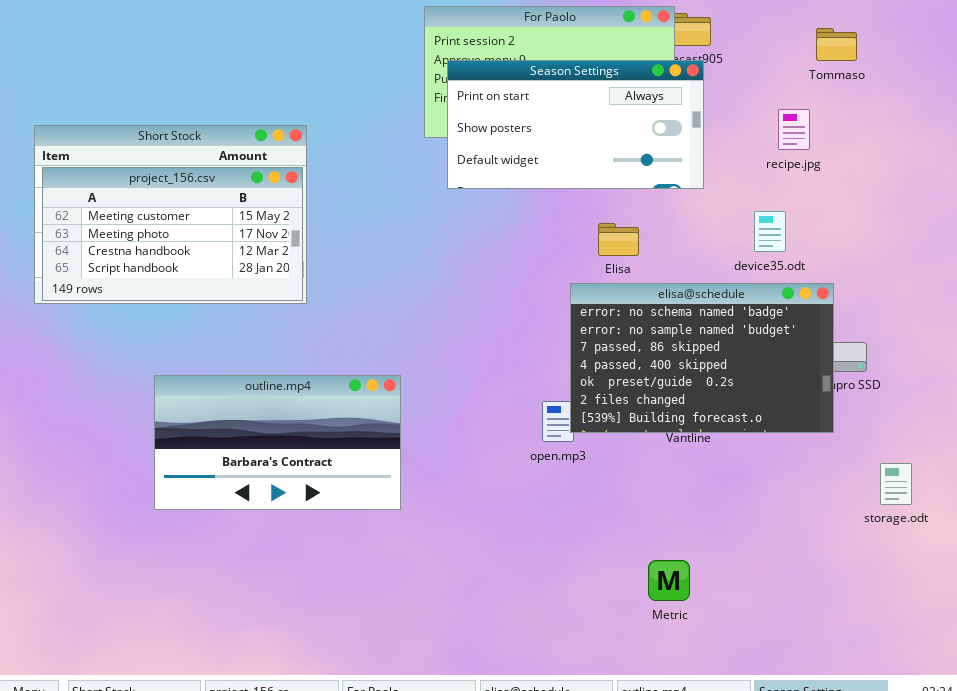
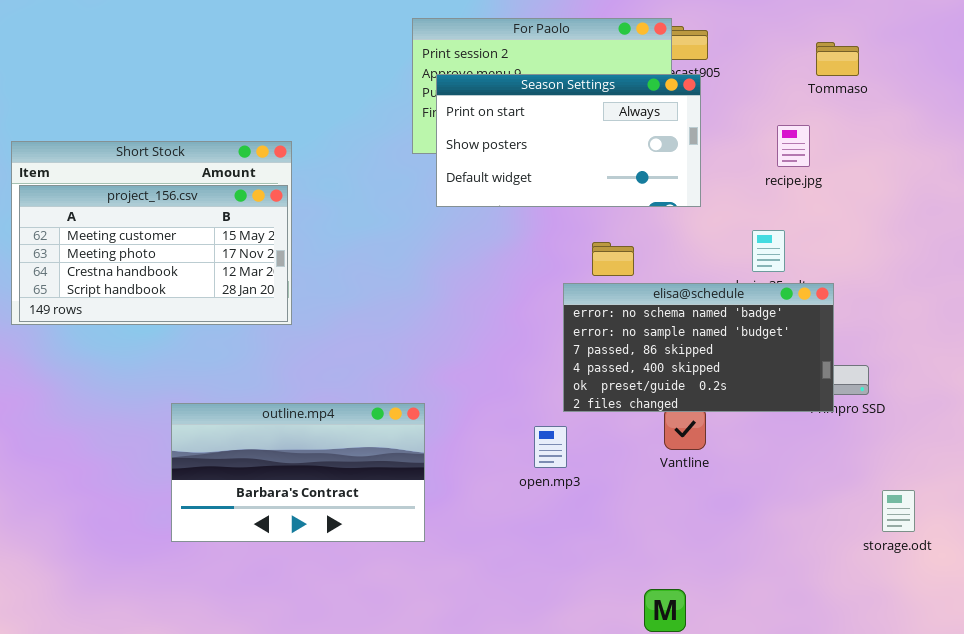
elisa@schedule: [570,283,834,433] -> [563,283,834,412], moved, resized
outline.mp4: [154,375,401,510] -> [171,403,425,542], moved

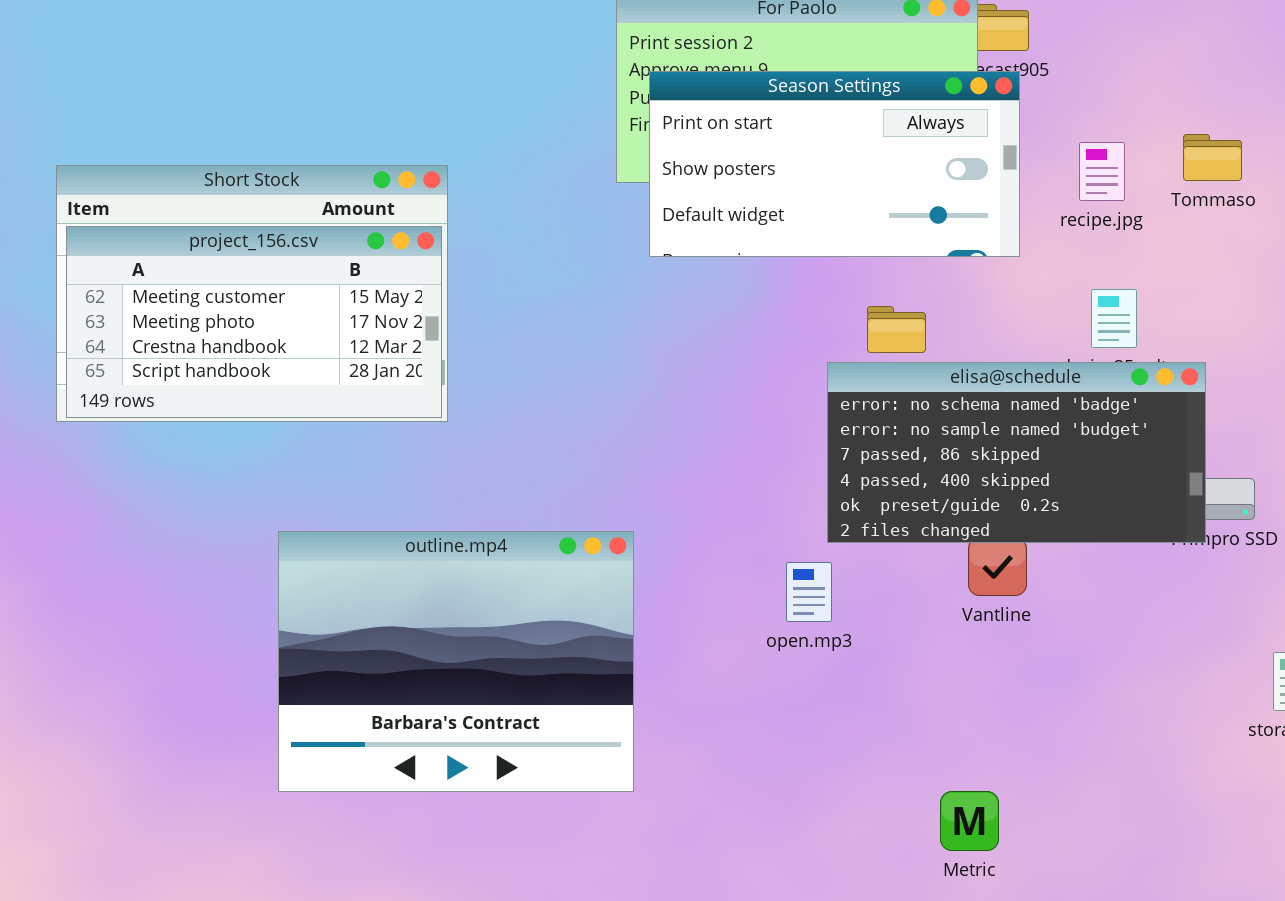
Tommaso: [816,42,859,76] -> [1183,134,1242,181], moved
recipe.jpg: [777,125,810,167] -> [1079,142,1125,201], moved
outline.mp4: [171,403,425,542] -> [278,531,634,792], resized

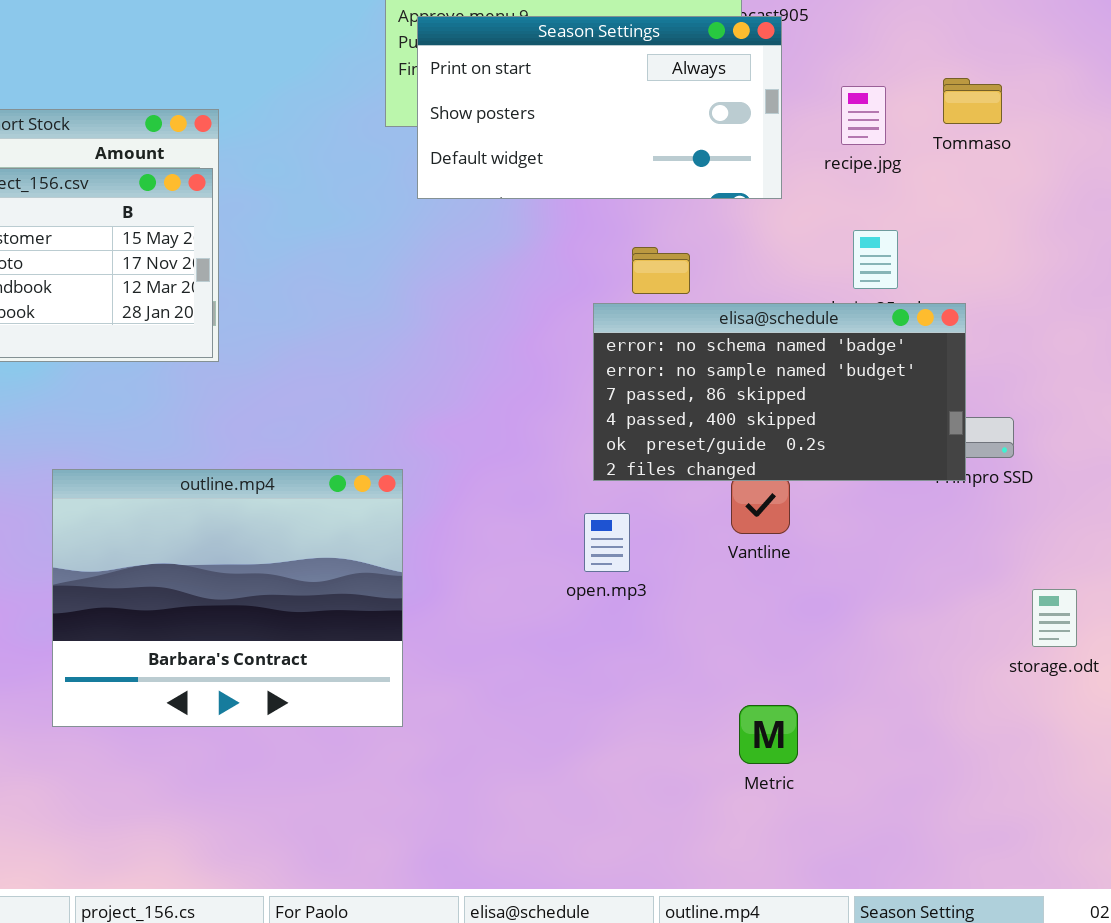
open.mp3: [786,562,832,622] -> [584,513,630,572], moved
Metric: [940,791,999,851] -> [739,705,798,764], moved

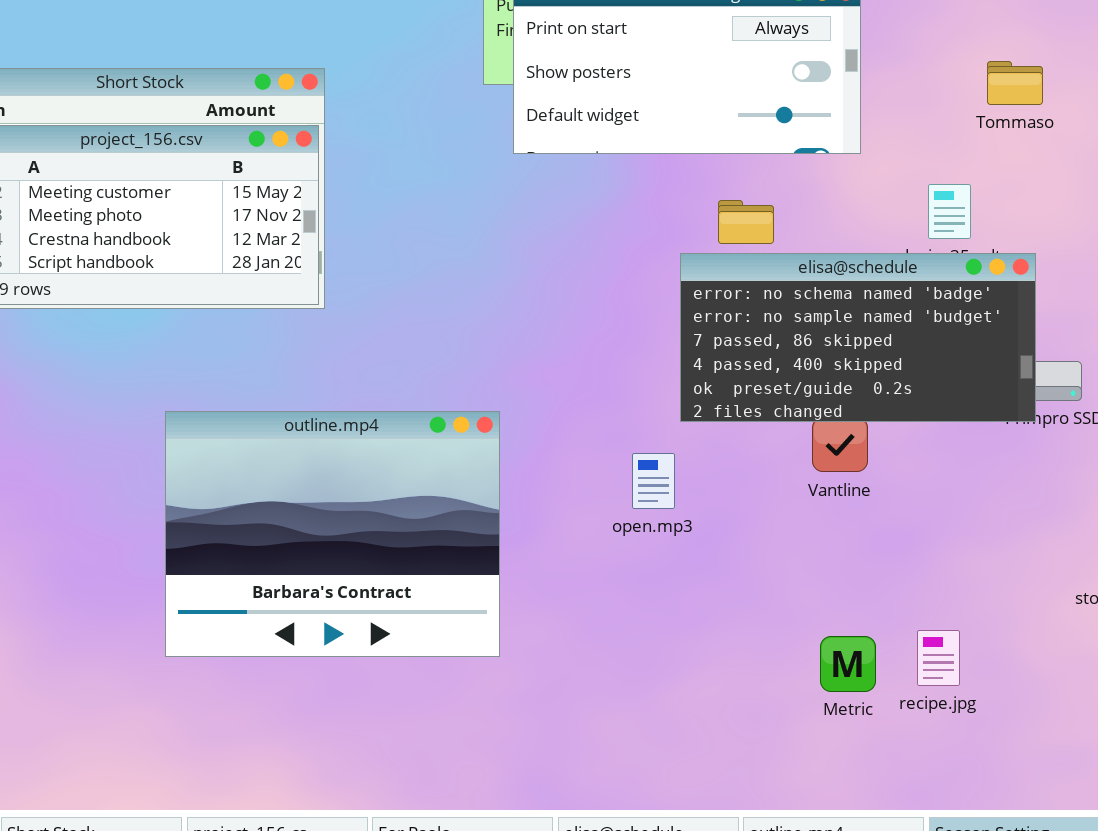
Tommaso: [943,78,1002,124] -> [987,61,1043,105], moved
recipe.jpg: [841,86,886,145] -> [917,630,960,686], moved
open.mp3: [584,513,630,572] -> [632,453,675,509], moved

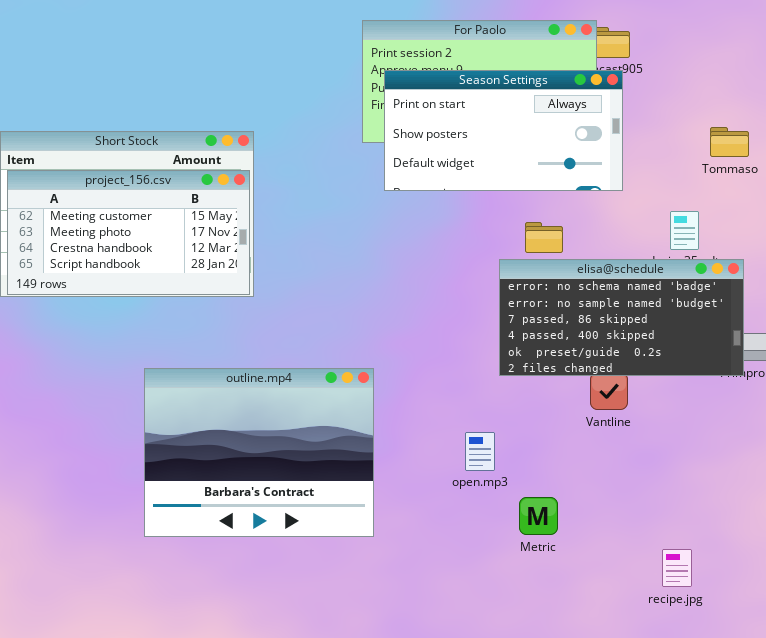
open.mp3: [632,453,675,509] -> [465,432,495,471], moved
recipe.jpg: [917,630,960,686] -> [662,549,692,587], moved
Metric: [820,636,876,692] -> [519,497,558,535], moved

